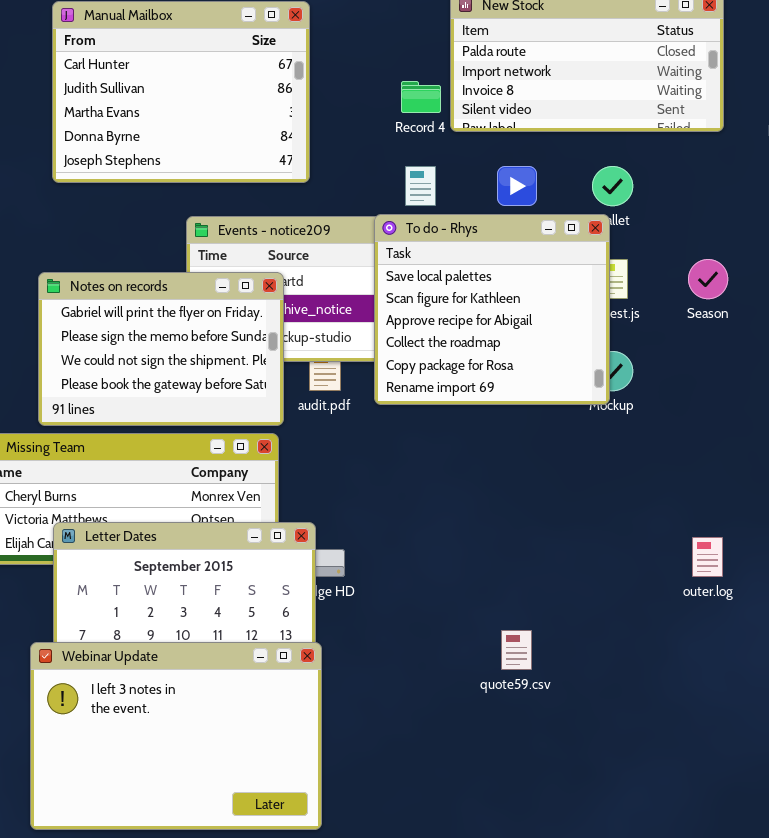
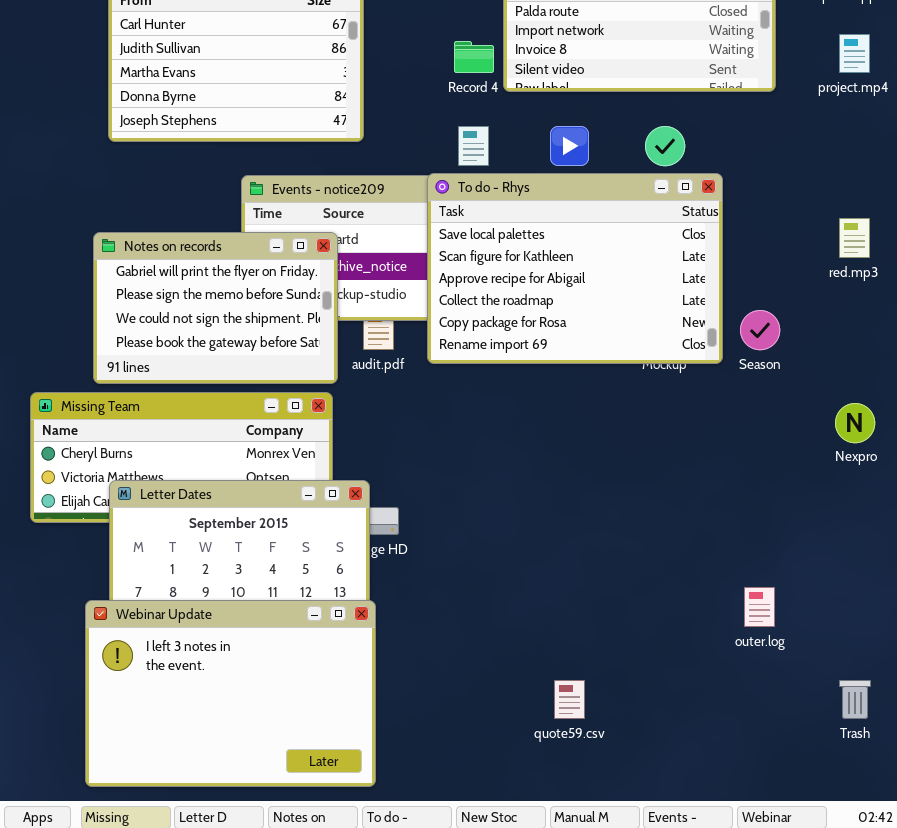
To do - Rhys: [374,214,610,405] -> [427,173,723,364], resized
Season: [688,259,728,299] -> [740,310,780,350], moved
outer.log: [692,537,723,577] -> [744,587,775,627], moved
quote59.csv: [501,630,532,670] -> [554,680,585,719], moved

